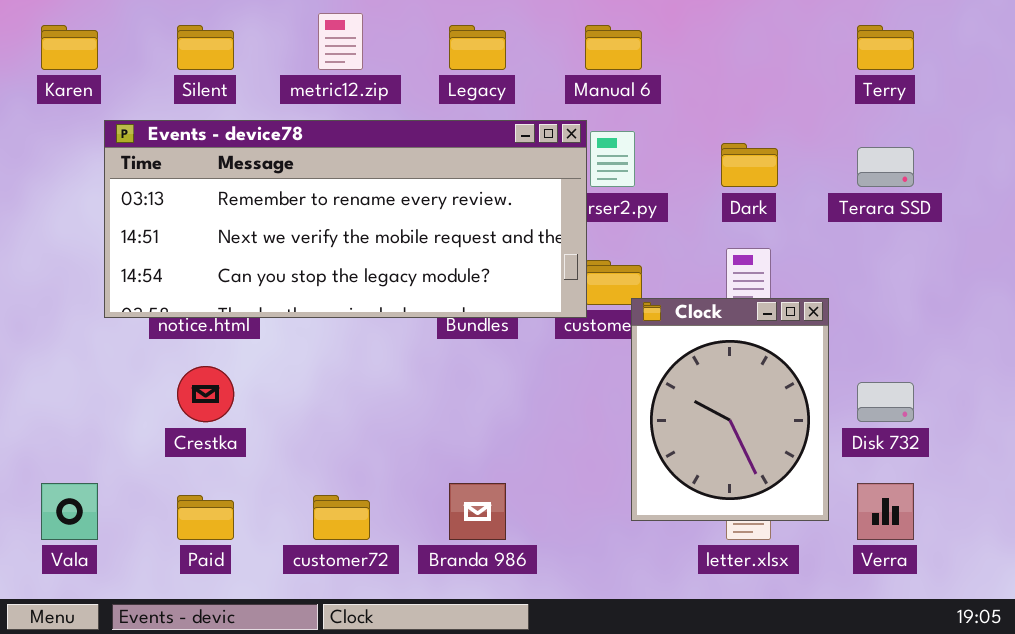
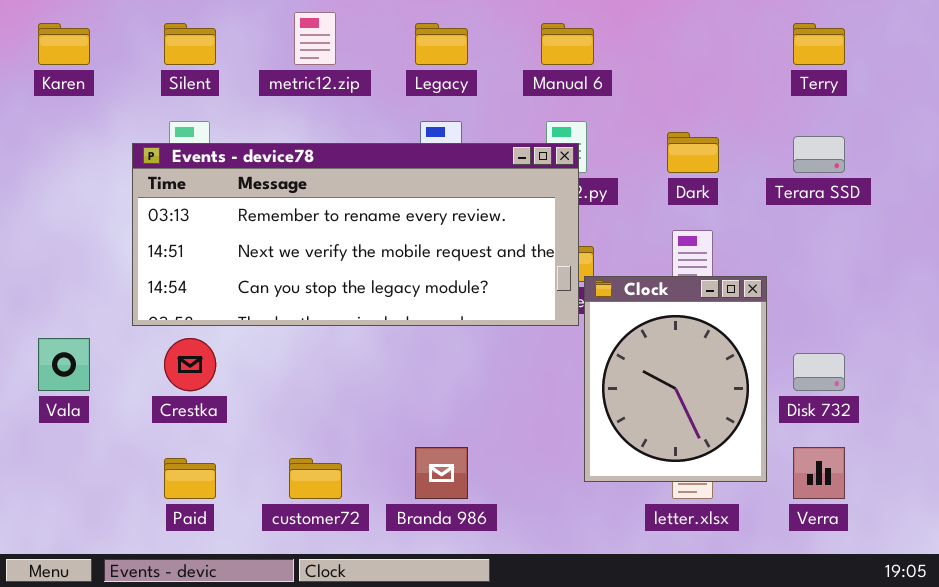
Events - device78: [104,120,587,318] -> [132,143,579,326], moved
Vala: [41,483,98,540] -> [38,338,90,391], moved

